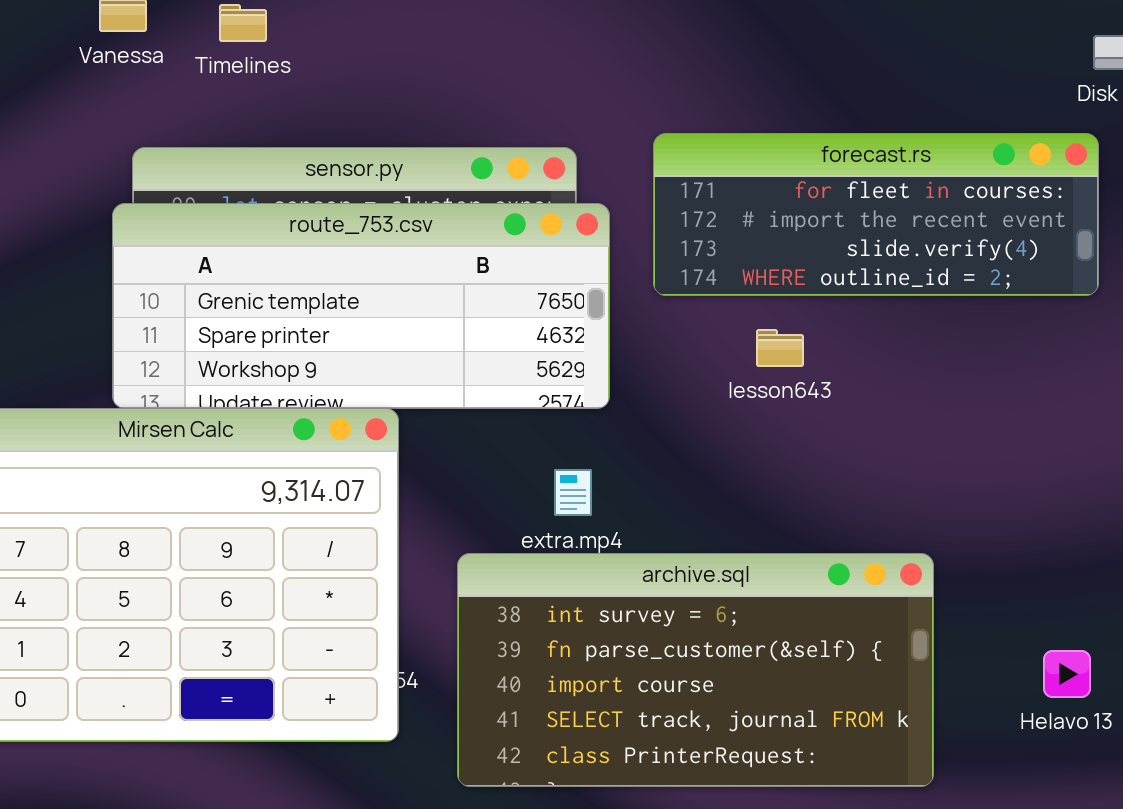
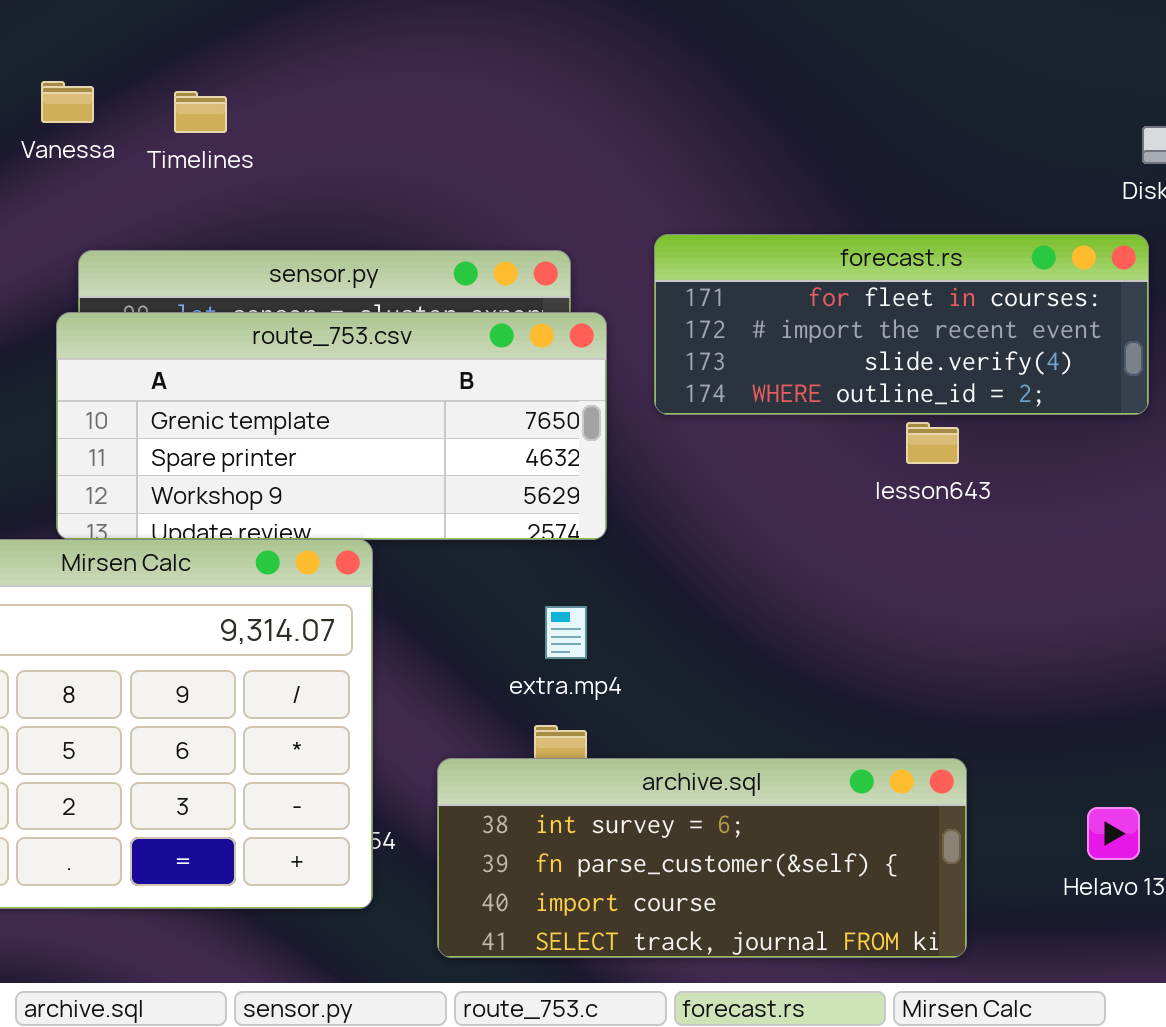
lesson643: [756,329,804,367] -> [906,422,959,464], moved
archive.sql: [457,553,934,787] -> [437,758,967,958], resized

